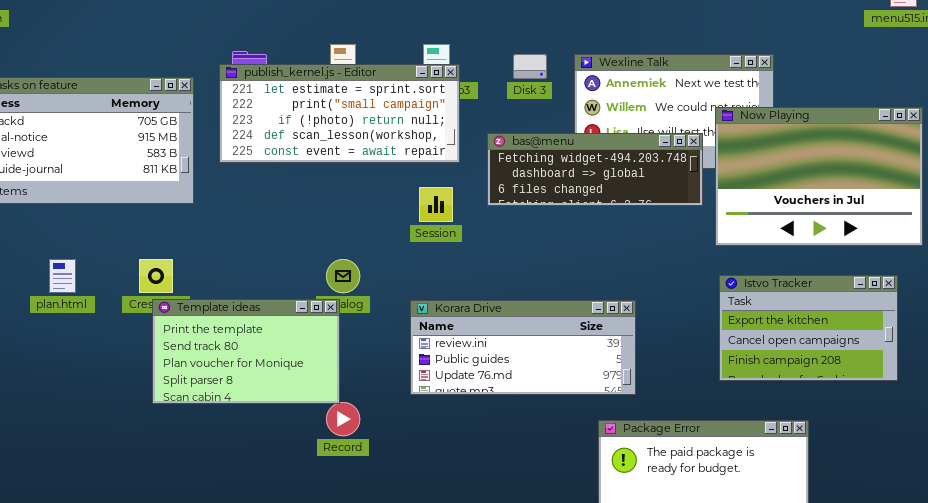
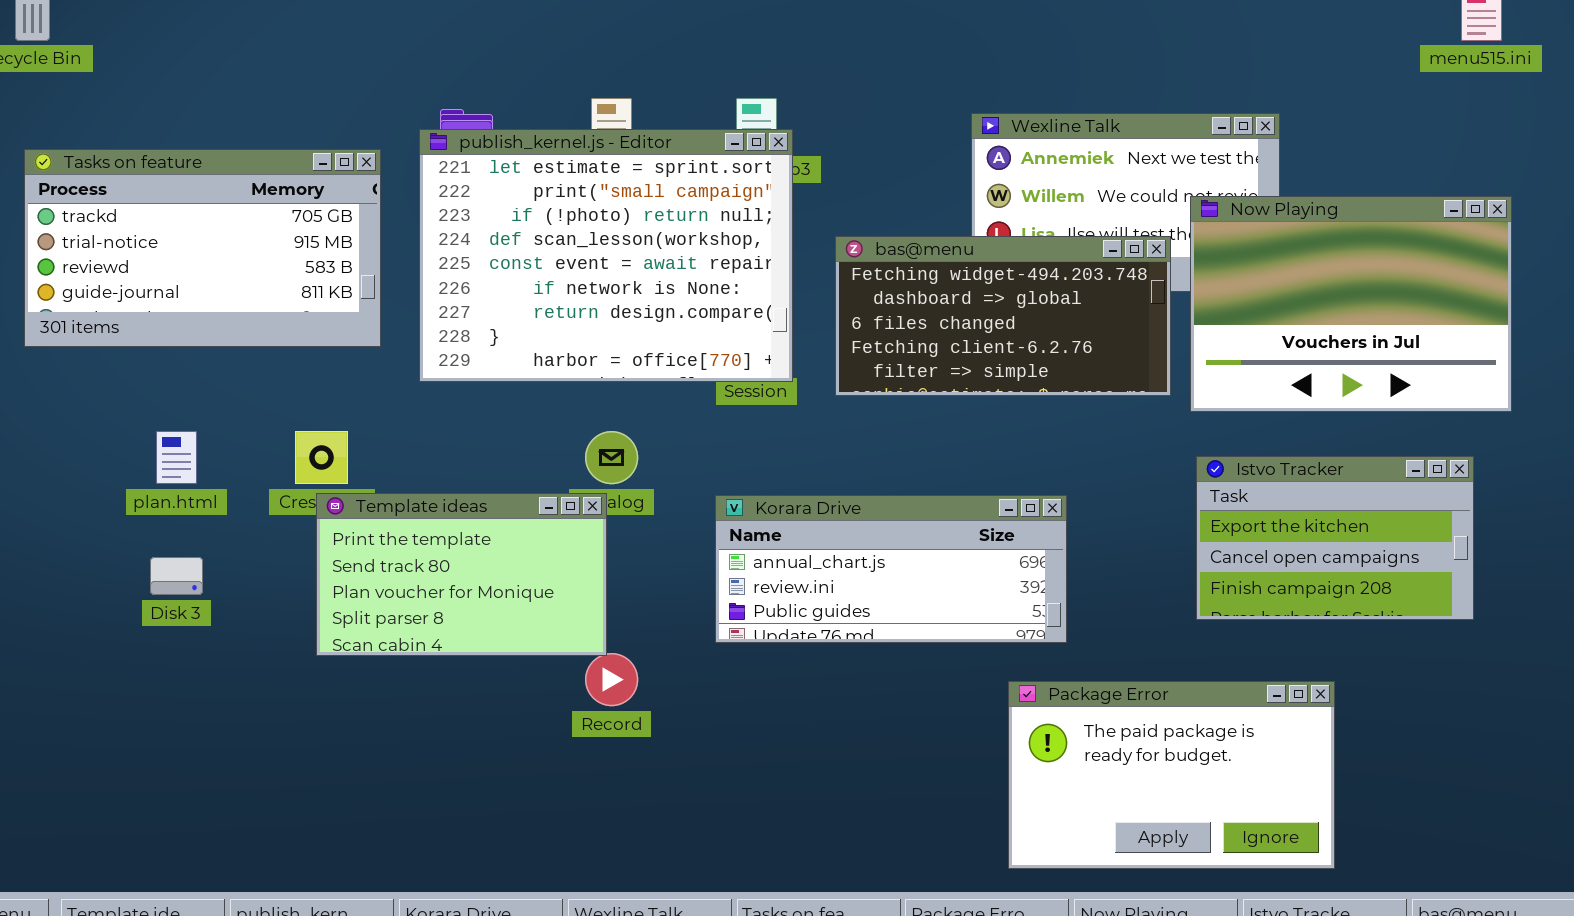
Disk 3: [513,54,547,79] -> [150,557,203,595], moved
publish_kernel.js - Editor: [219,64,460,163] -> [419,129,793,382], resized
bas@menu: [487,133,703,206] -> [835,236,1171,396], resized
Korara Drive: [410,300,636,395] -> [715,495,1067,643], scrolled up 1 row

